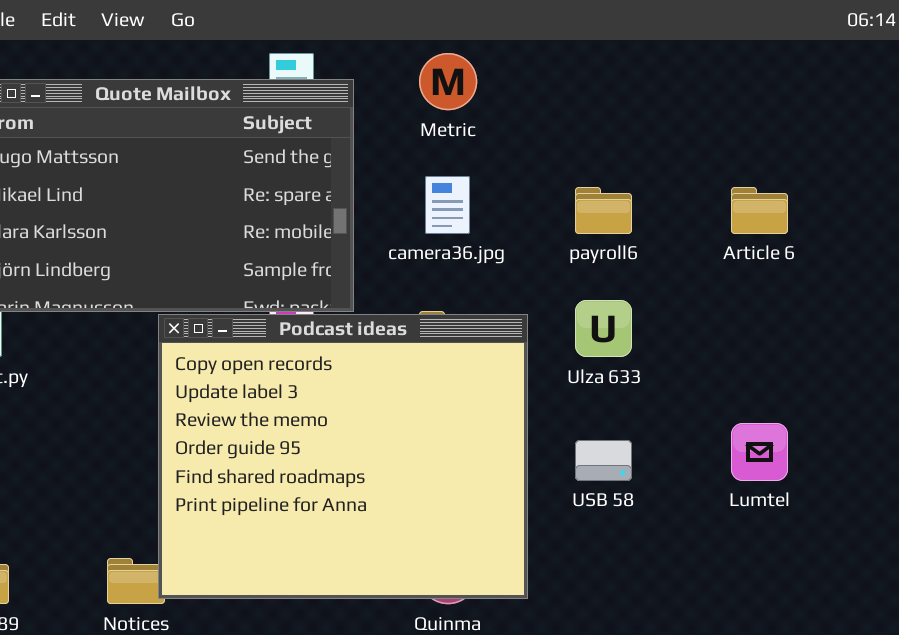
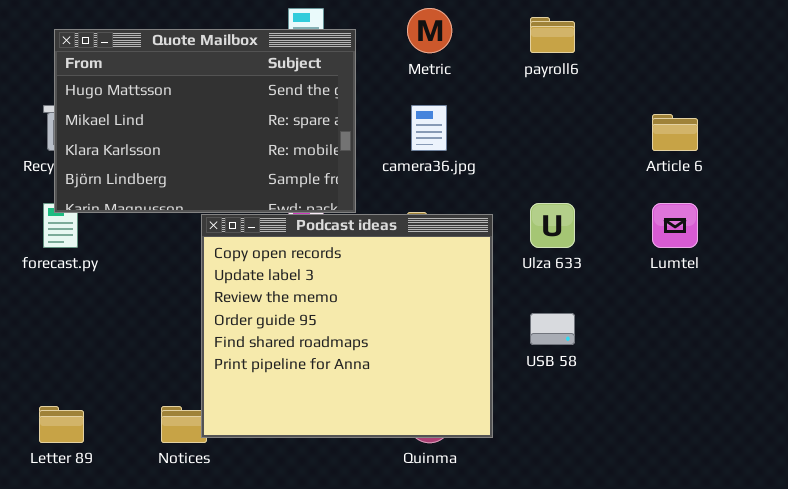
payroll6: [575,187,632,234] -> [530,17,575,53], moved
Lumtel: [731,423,788,481] -> [652,203,698,248], moved

